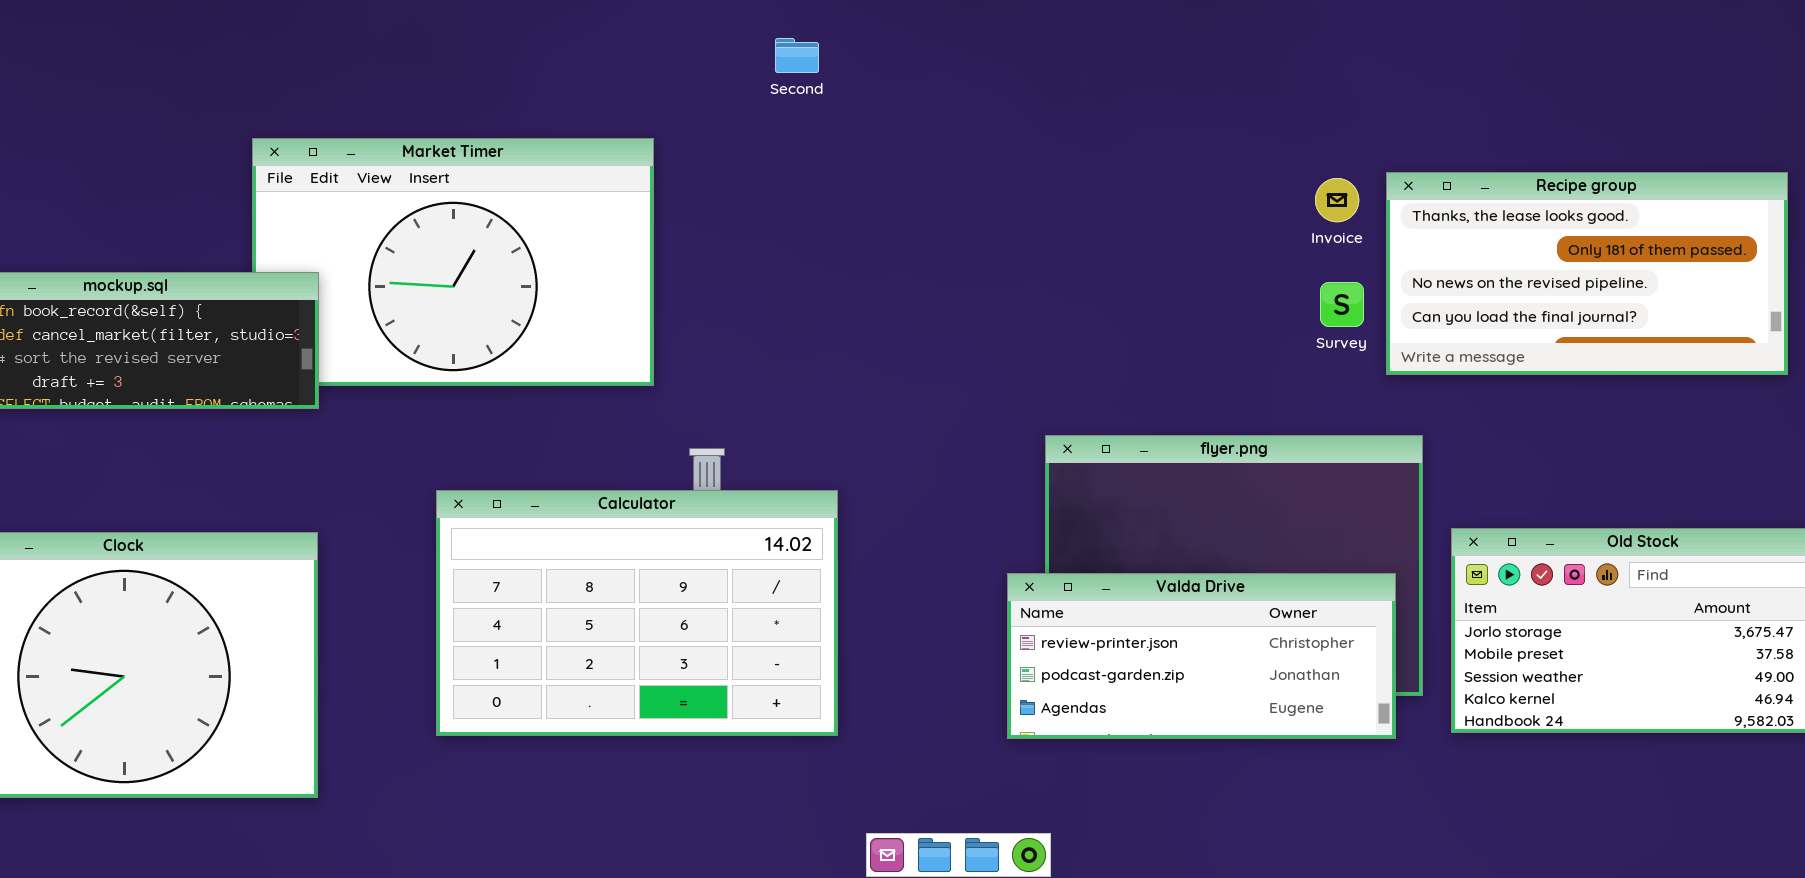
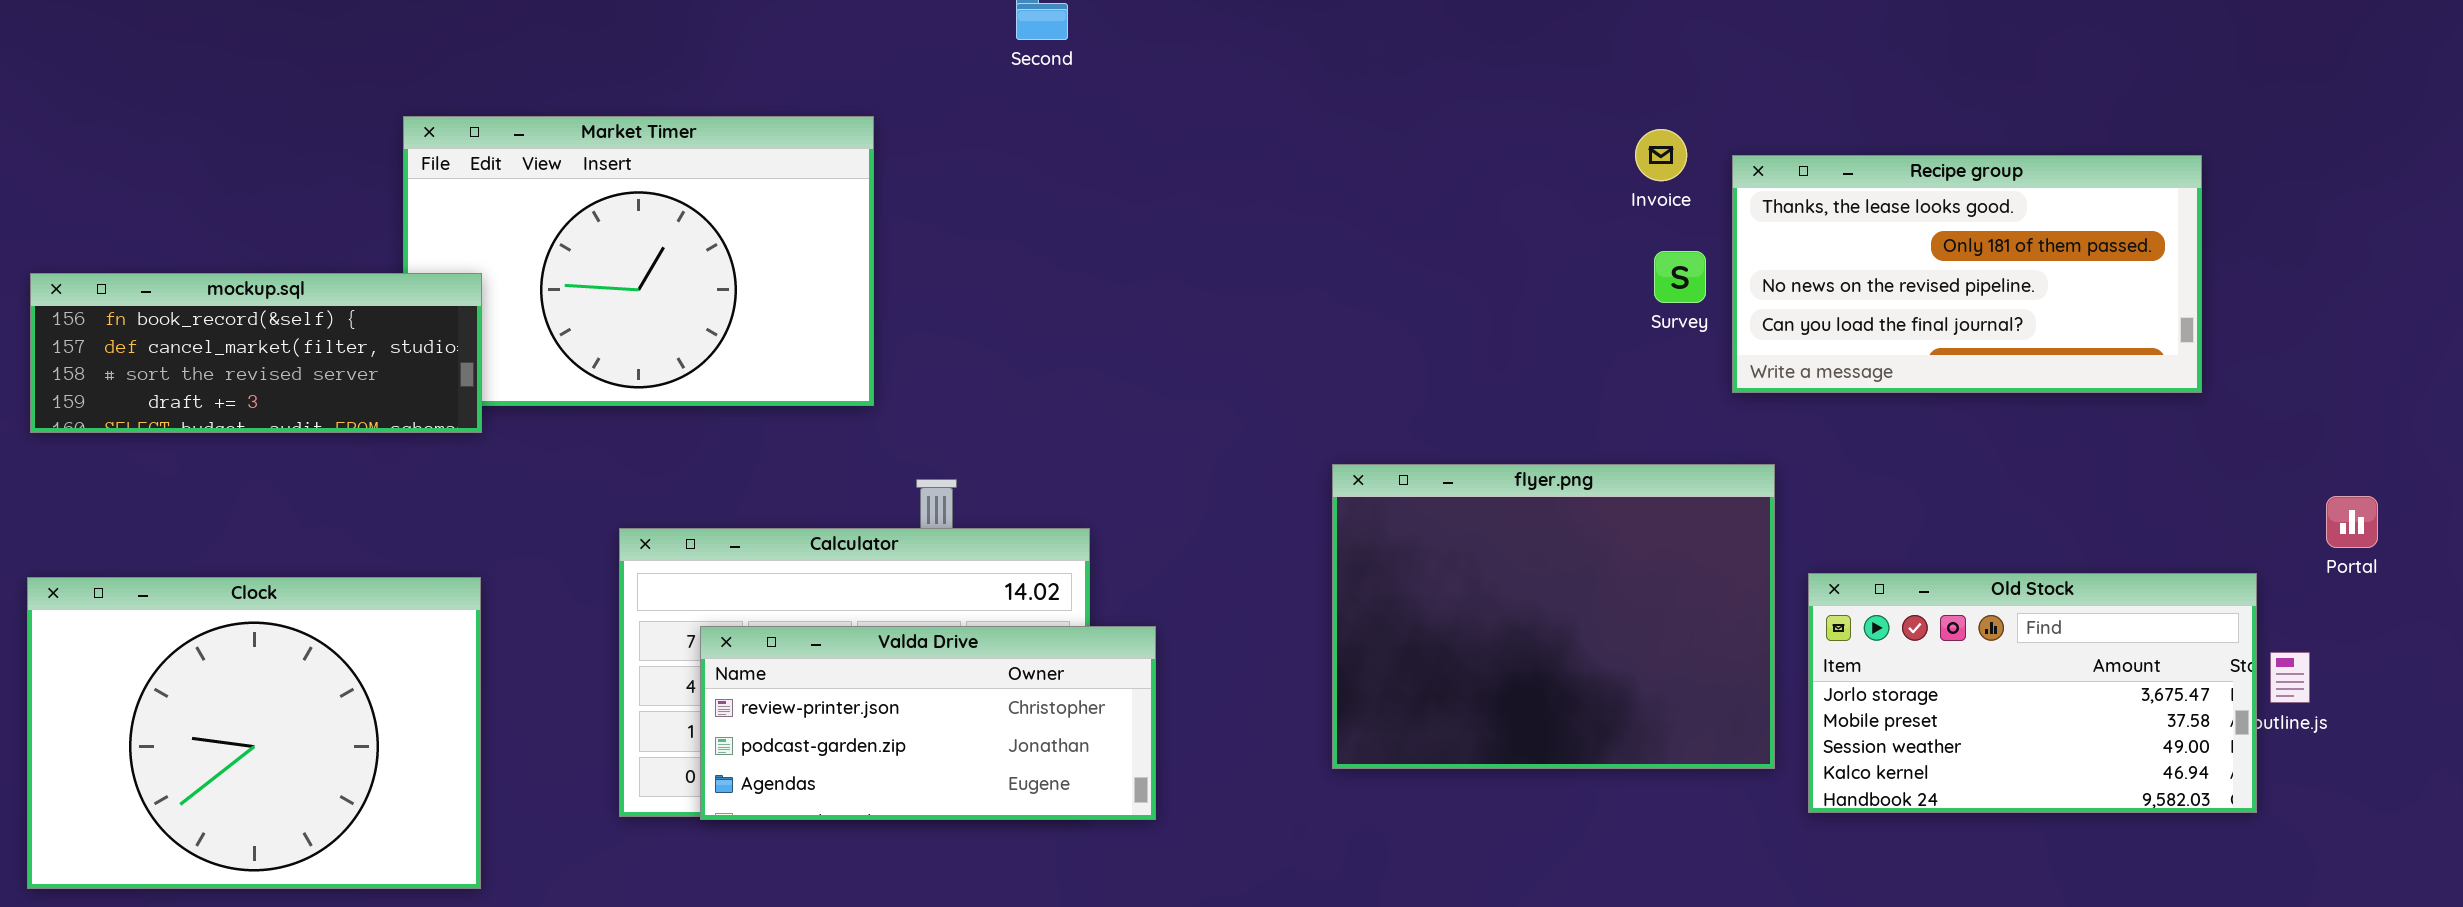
Invoice: [1315,178,1359,222] -> [1635,129,1687,181], moved
Survey: [1320,282,1364,327] -> [1654,251,1706,303], moved
Valda Drive: [1007,573,1396,739] -> [700,626,1156,820], moved

